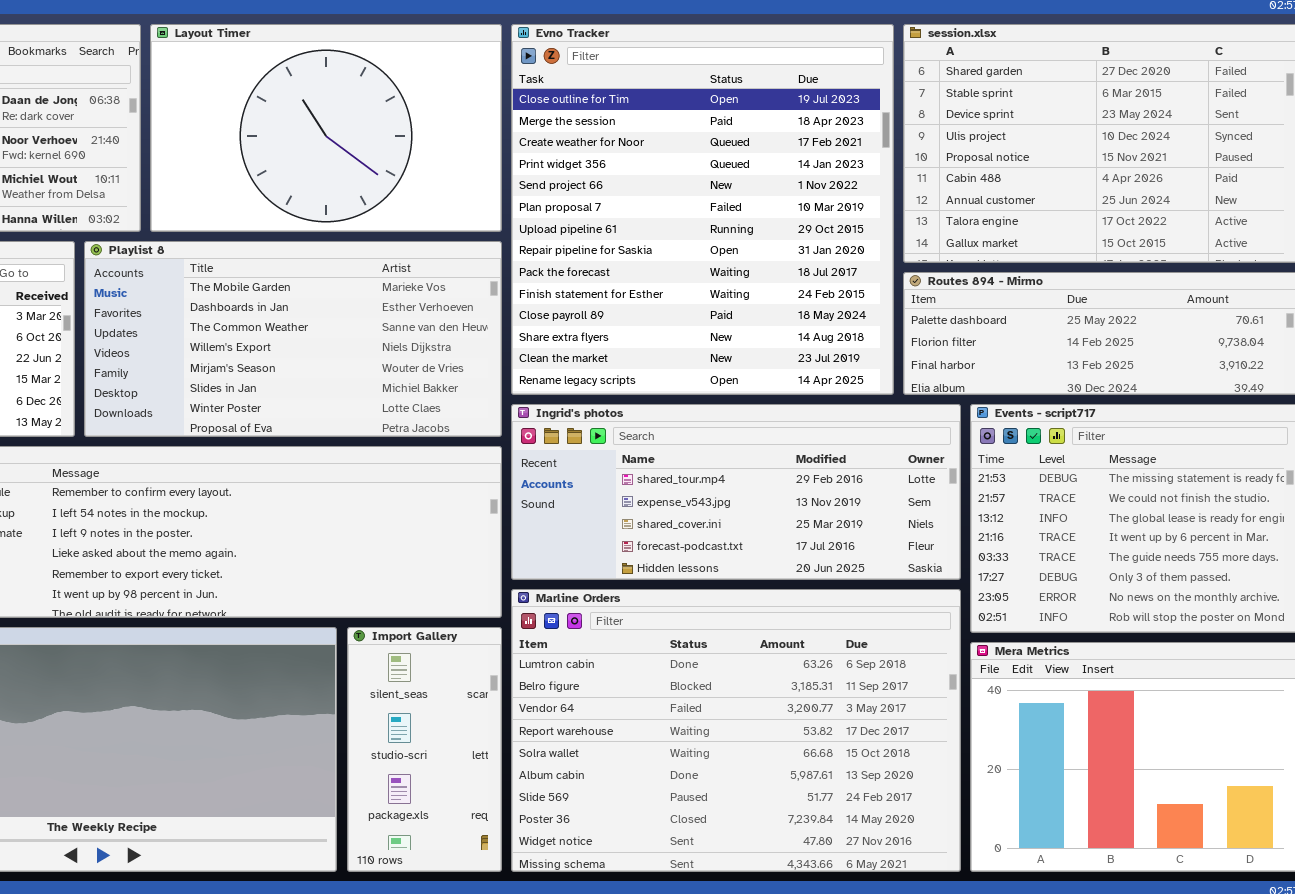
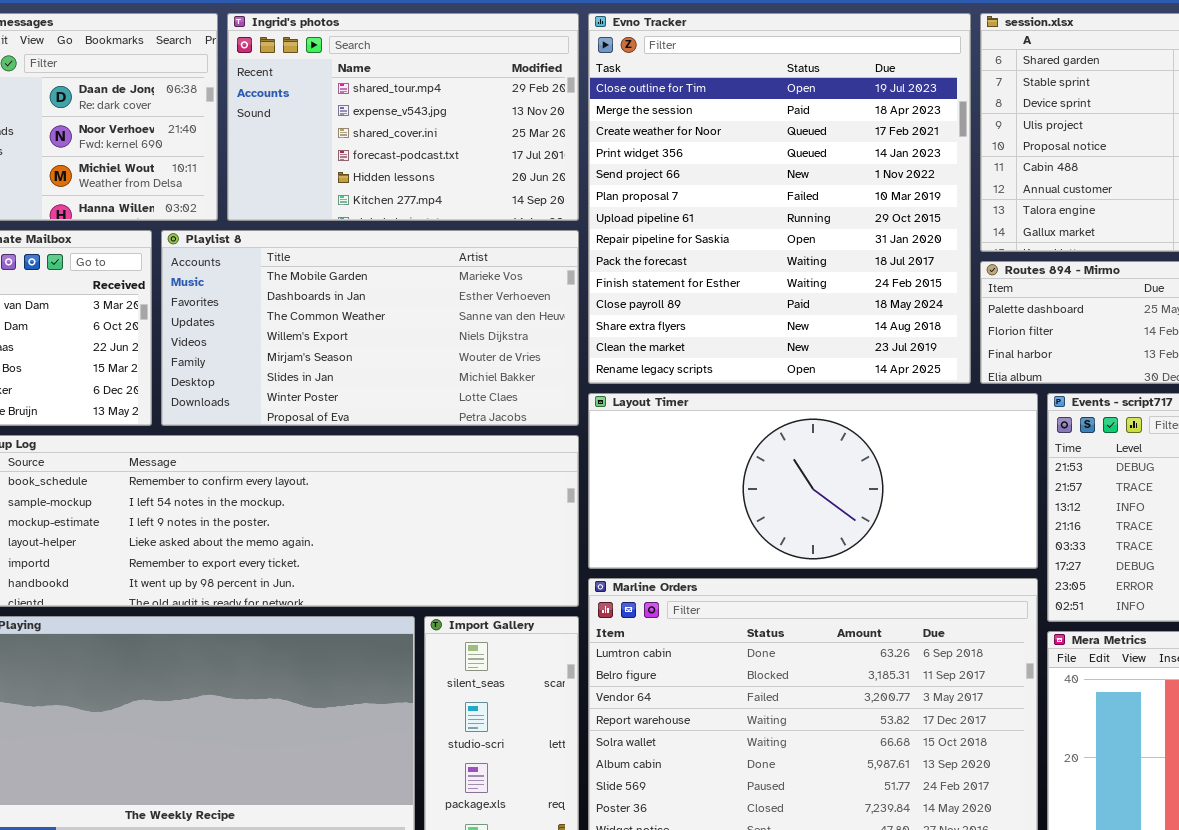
Layout Timer: [150,24,502,232] -> [588,393,1038,569], moved, resized
Ingrid's photos: [511,404,961,580] -> [227,13,579,221], moved, resized

